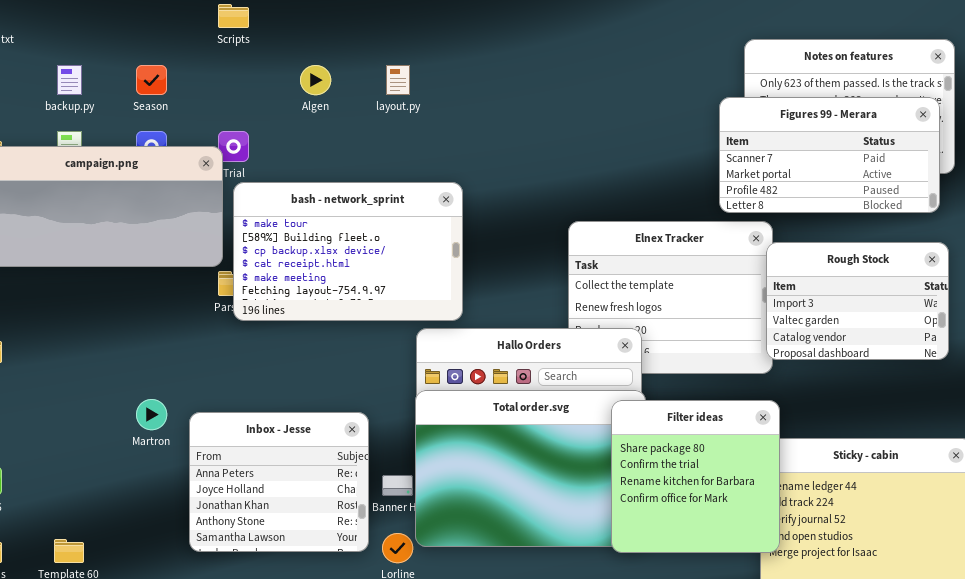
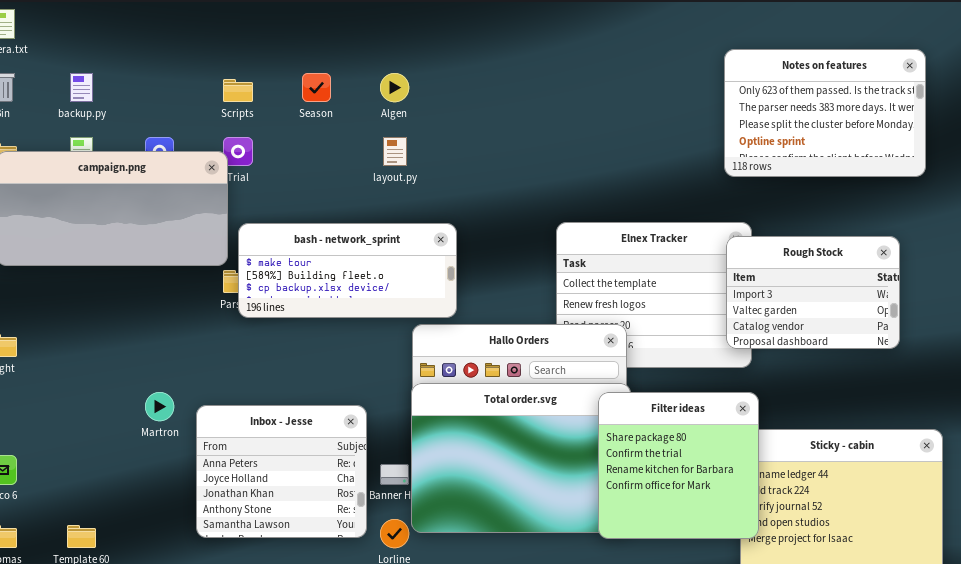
Scripts: [218,4,249,28] -> [223,79,253,102], moved
Season: [136,65,167,95] -> [302,73,331,102], moved
Algen: [300,65,331,95] -> [380,73,409,102], moved
layout.py: [386,65,410,95] -> [383,137,407,166], moved
Figures 99 - Merara: [719,97,940,213] -> none, closed
bash - network_sprint: [233,182,463,321] -> [238,223,457,318], resized
Rough Stock: [766,242,949,360] -> [726,236,900,349], moved

